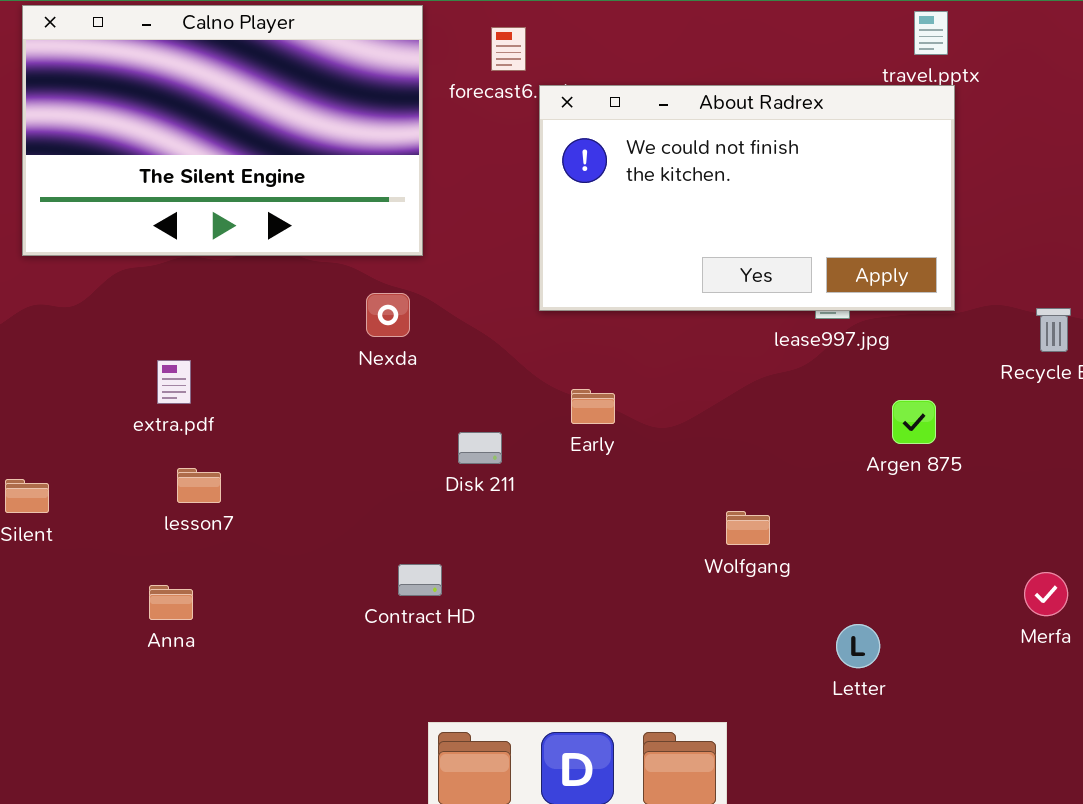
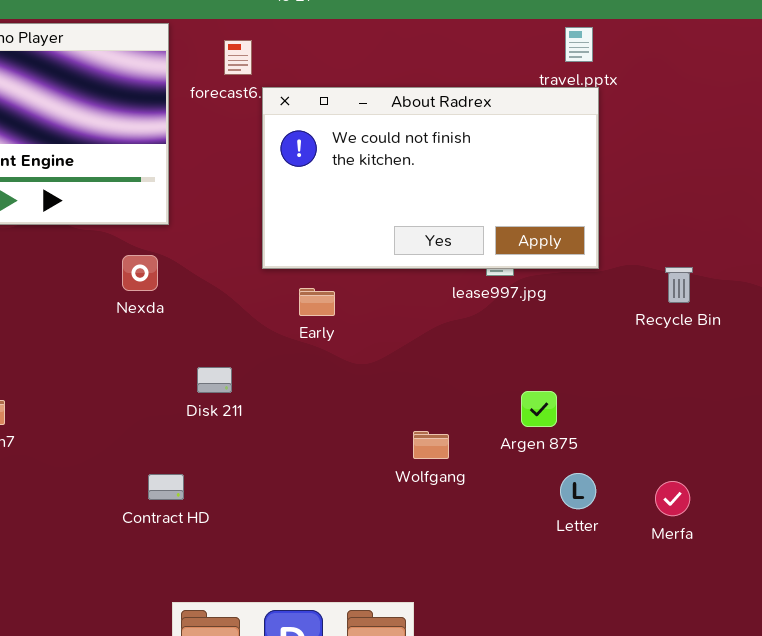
Early: [571,389,615,424] -> [299,288,335,316], moved
Argen 875: [892,400,936,444] -> [521,391,557,427], moved
Letter: [836,624,880,668] -> [560,473,596,509], moved

